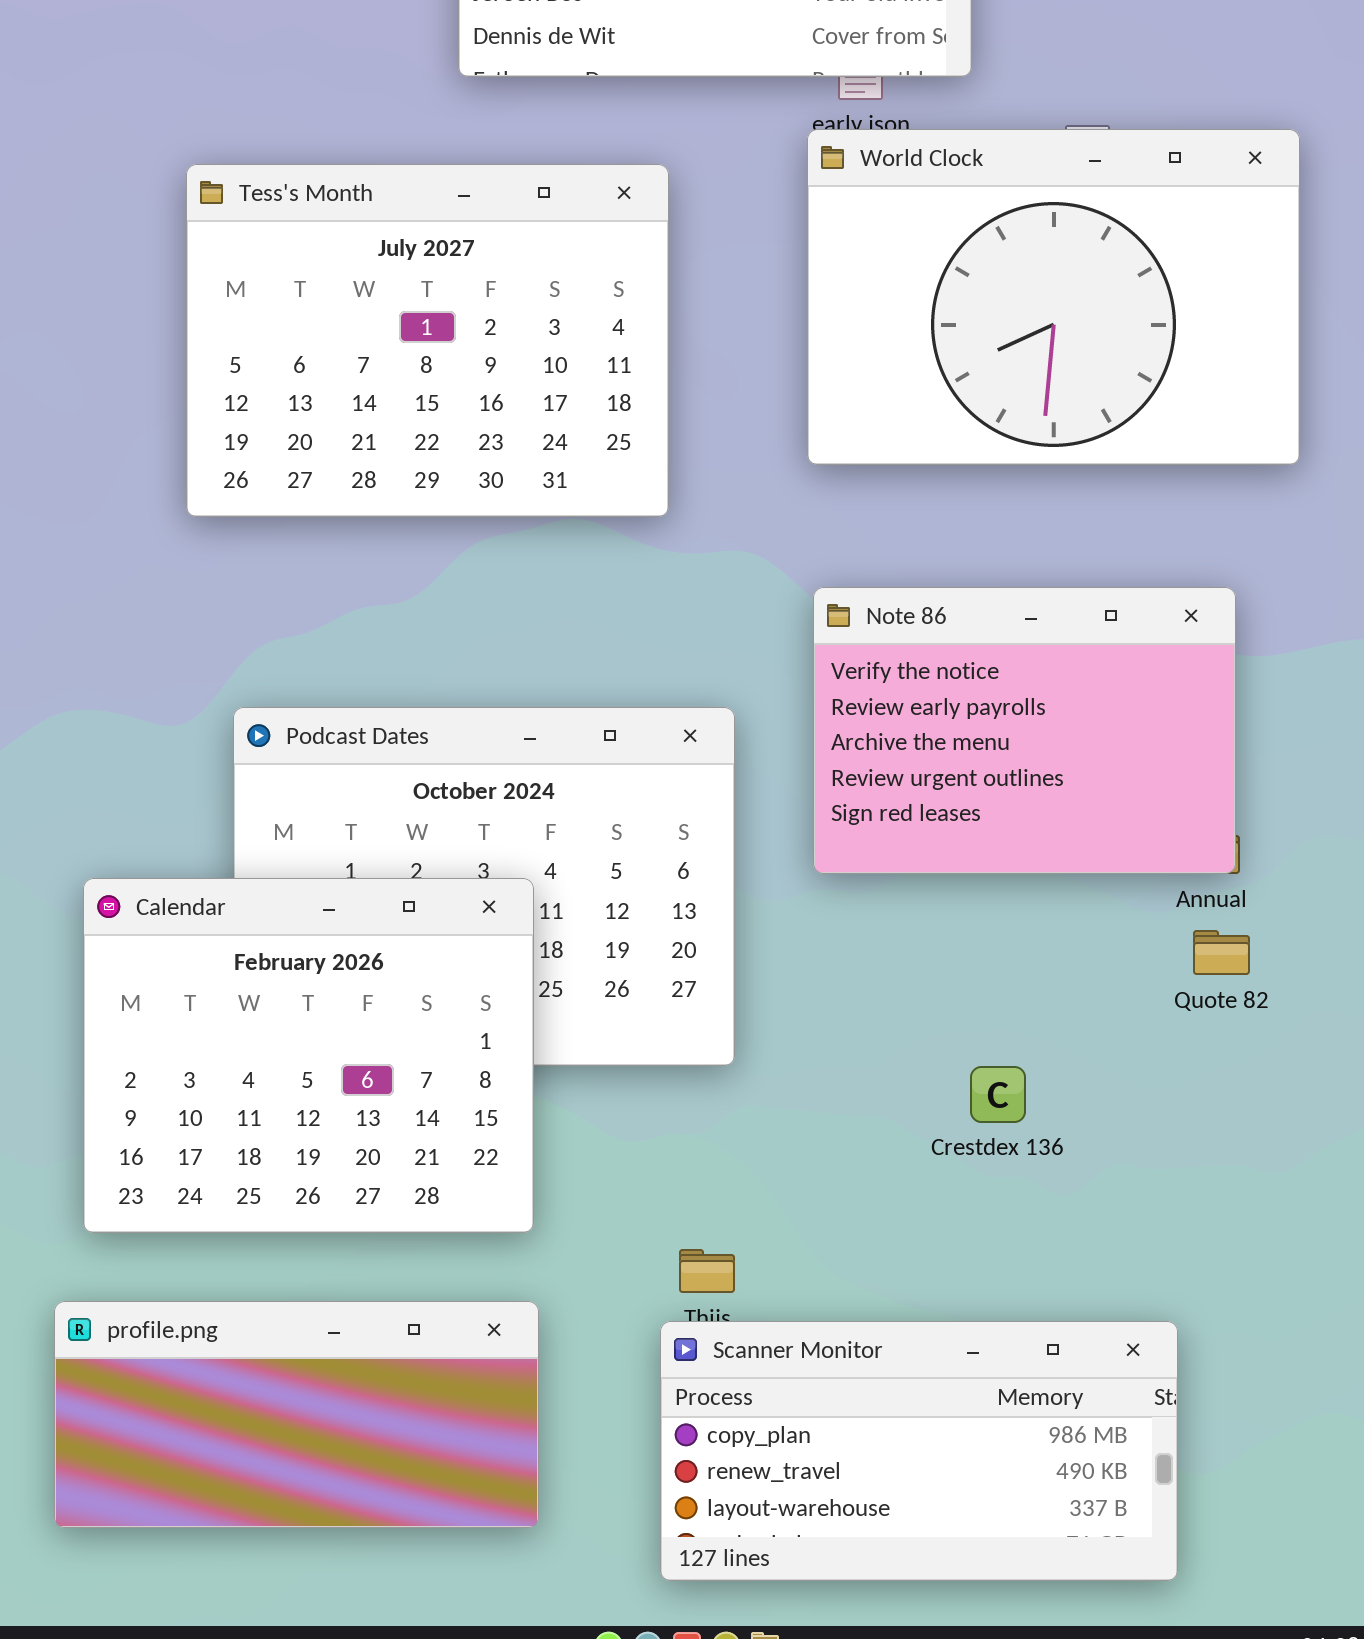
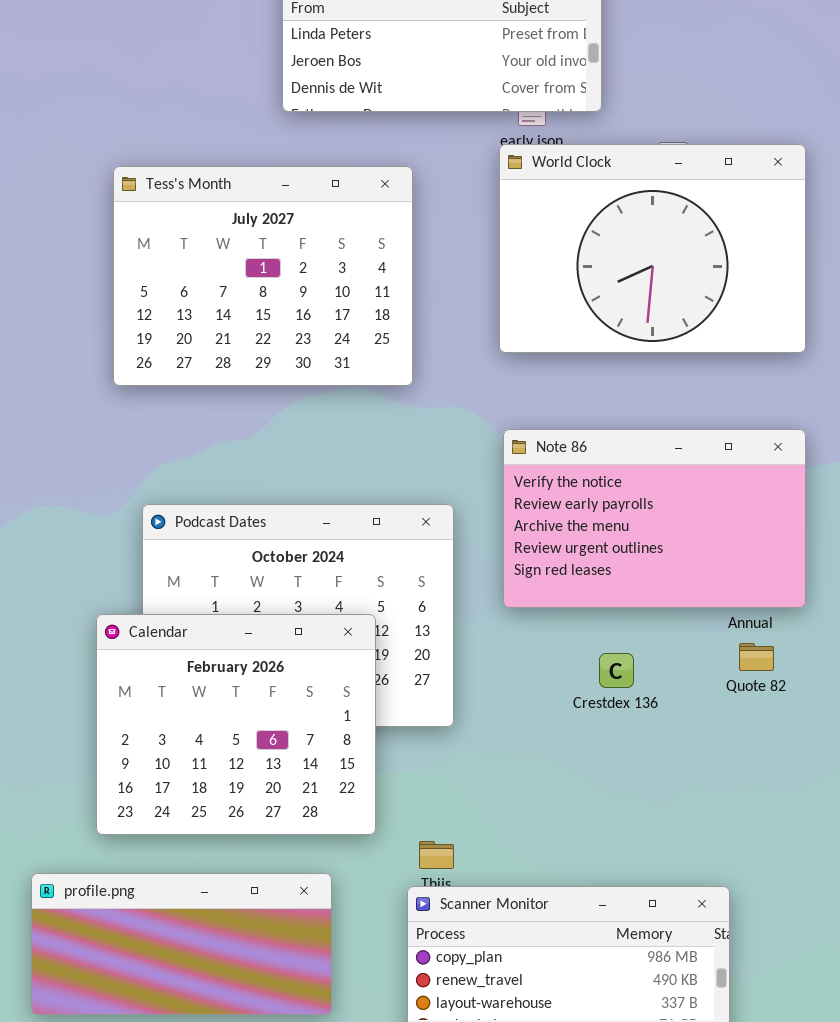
Note 86: [813,587,1236,874] -> [503,429,806,608], resized
Calendar: [83,878,534,1233] -> [96,614,376,835], moved
Crestdex 136: [970,1066,1026,1123] -> [599,653,634,688], moved

